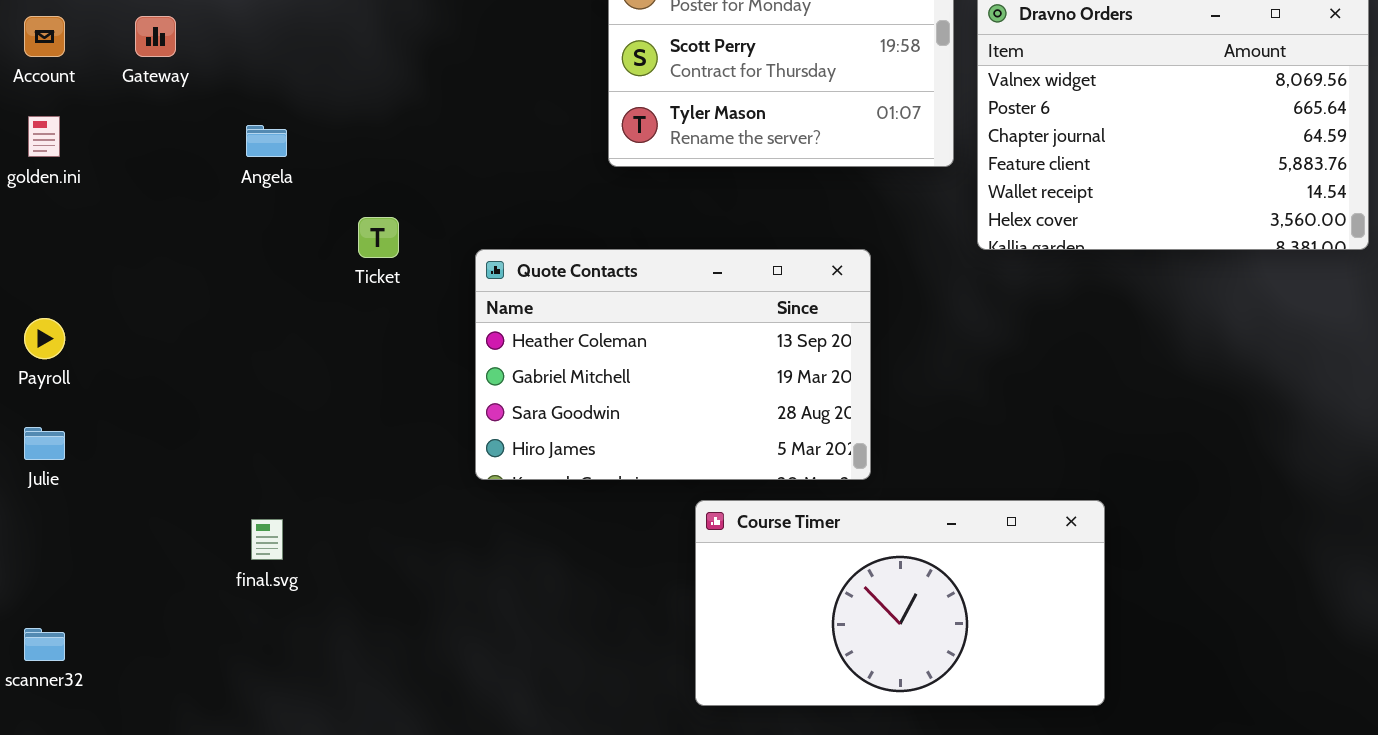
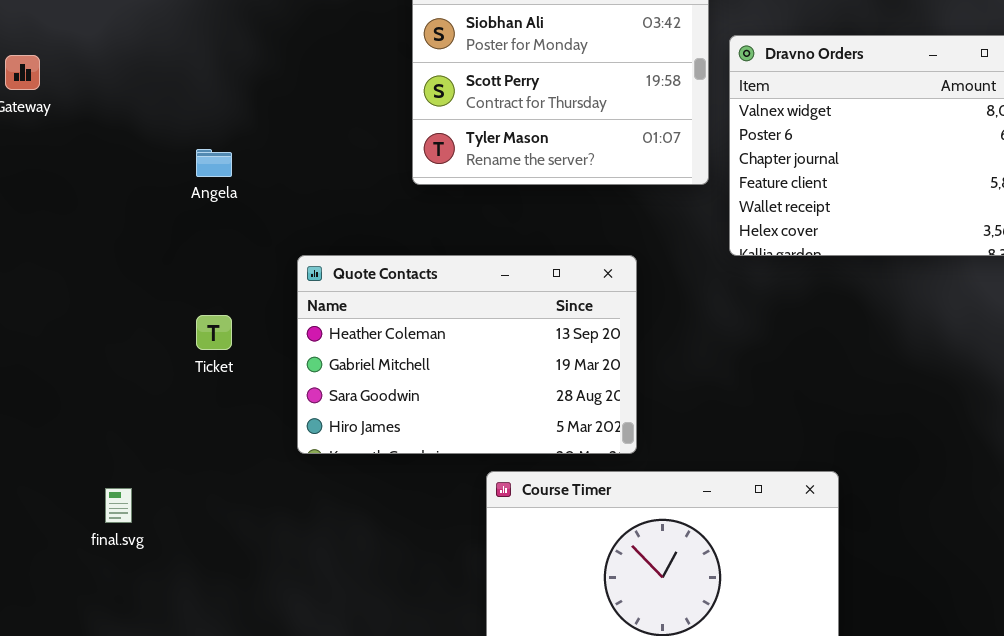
Angela: [246,125,287,157] -> [196,149,232,177], moved
Ticket: [358,217,399,258] -> [196,315,232,350], moved

